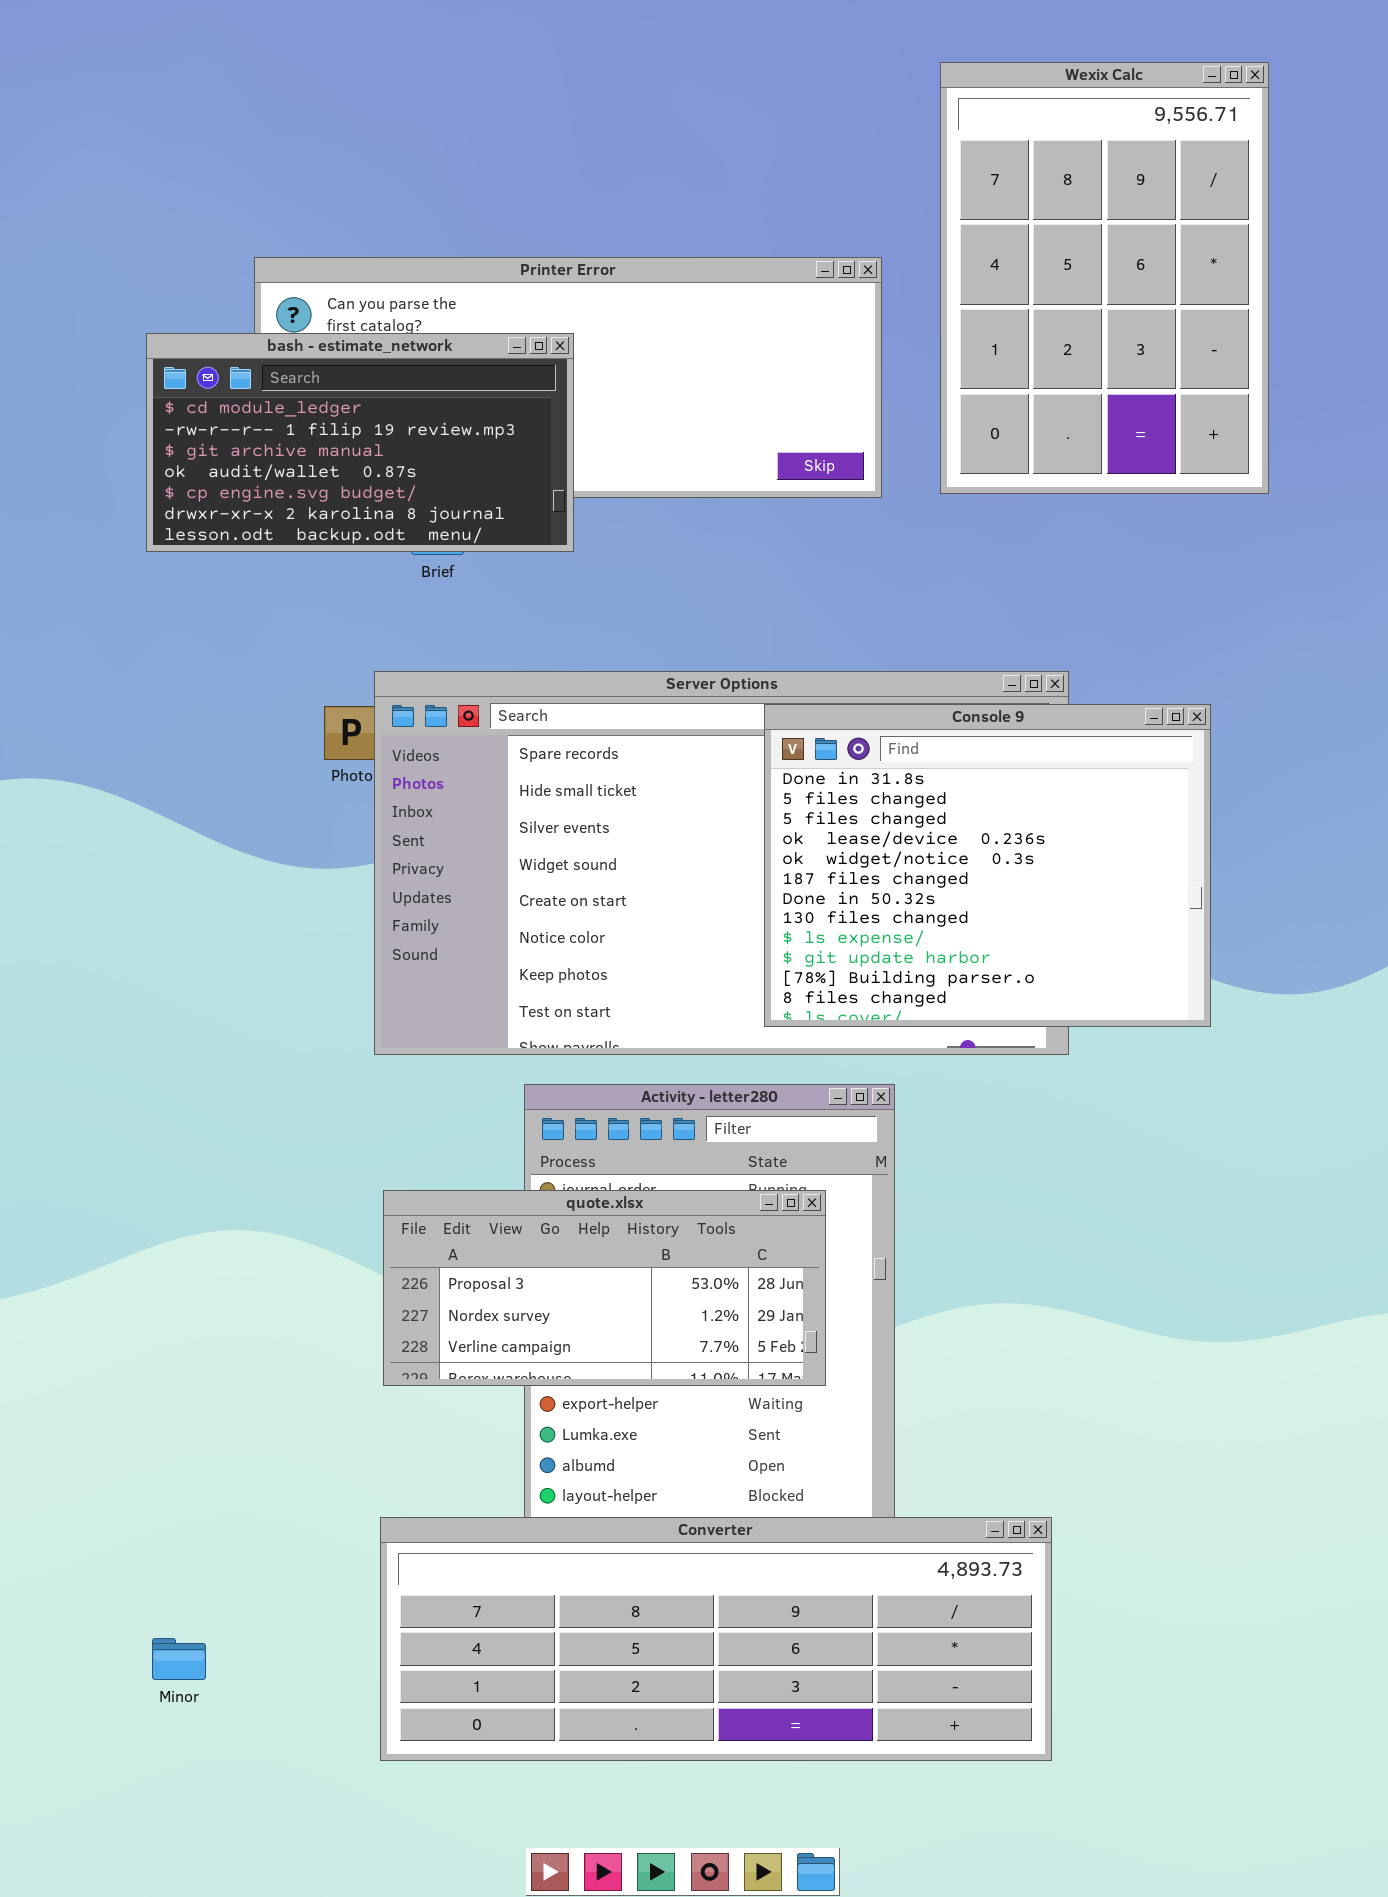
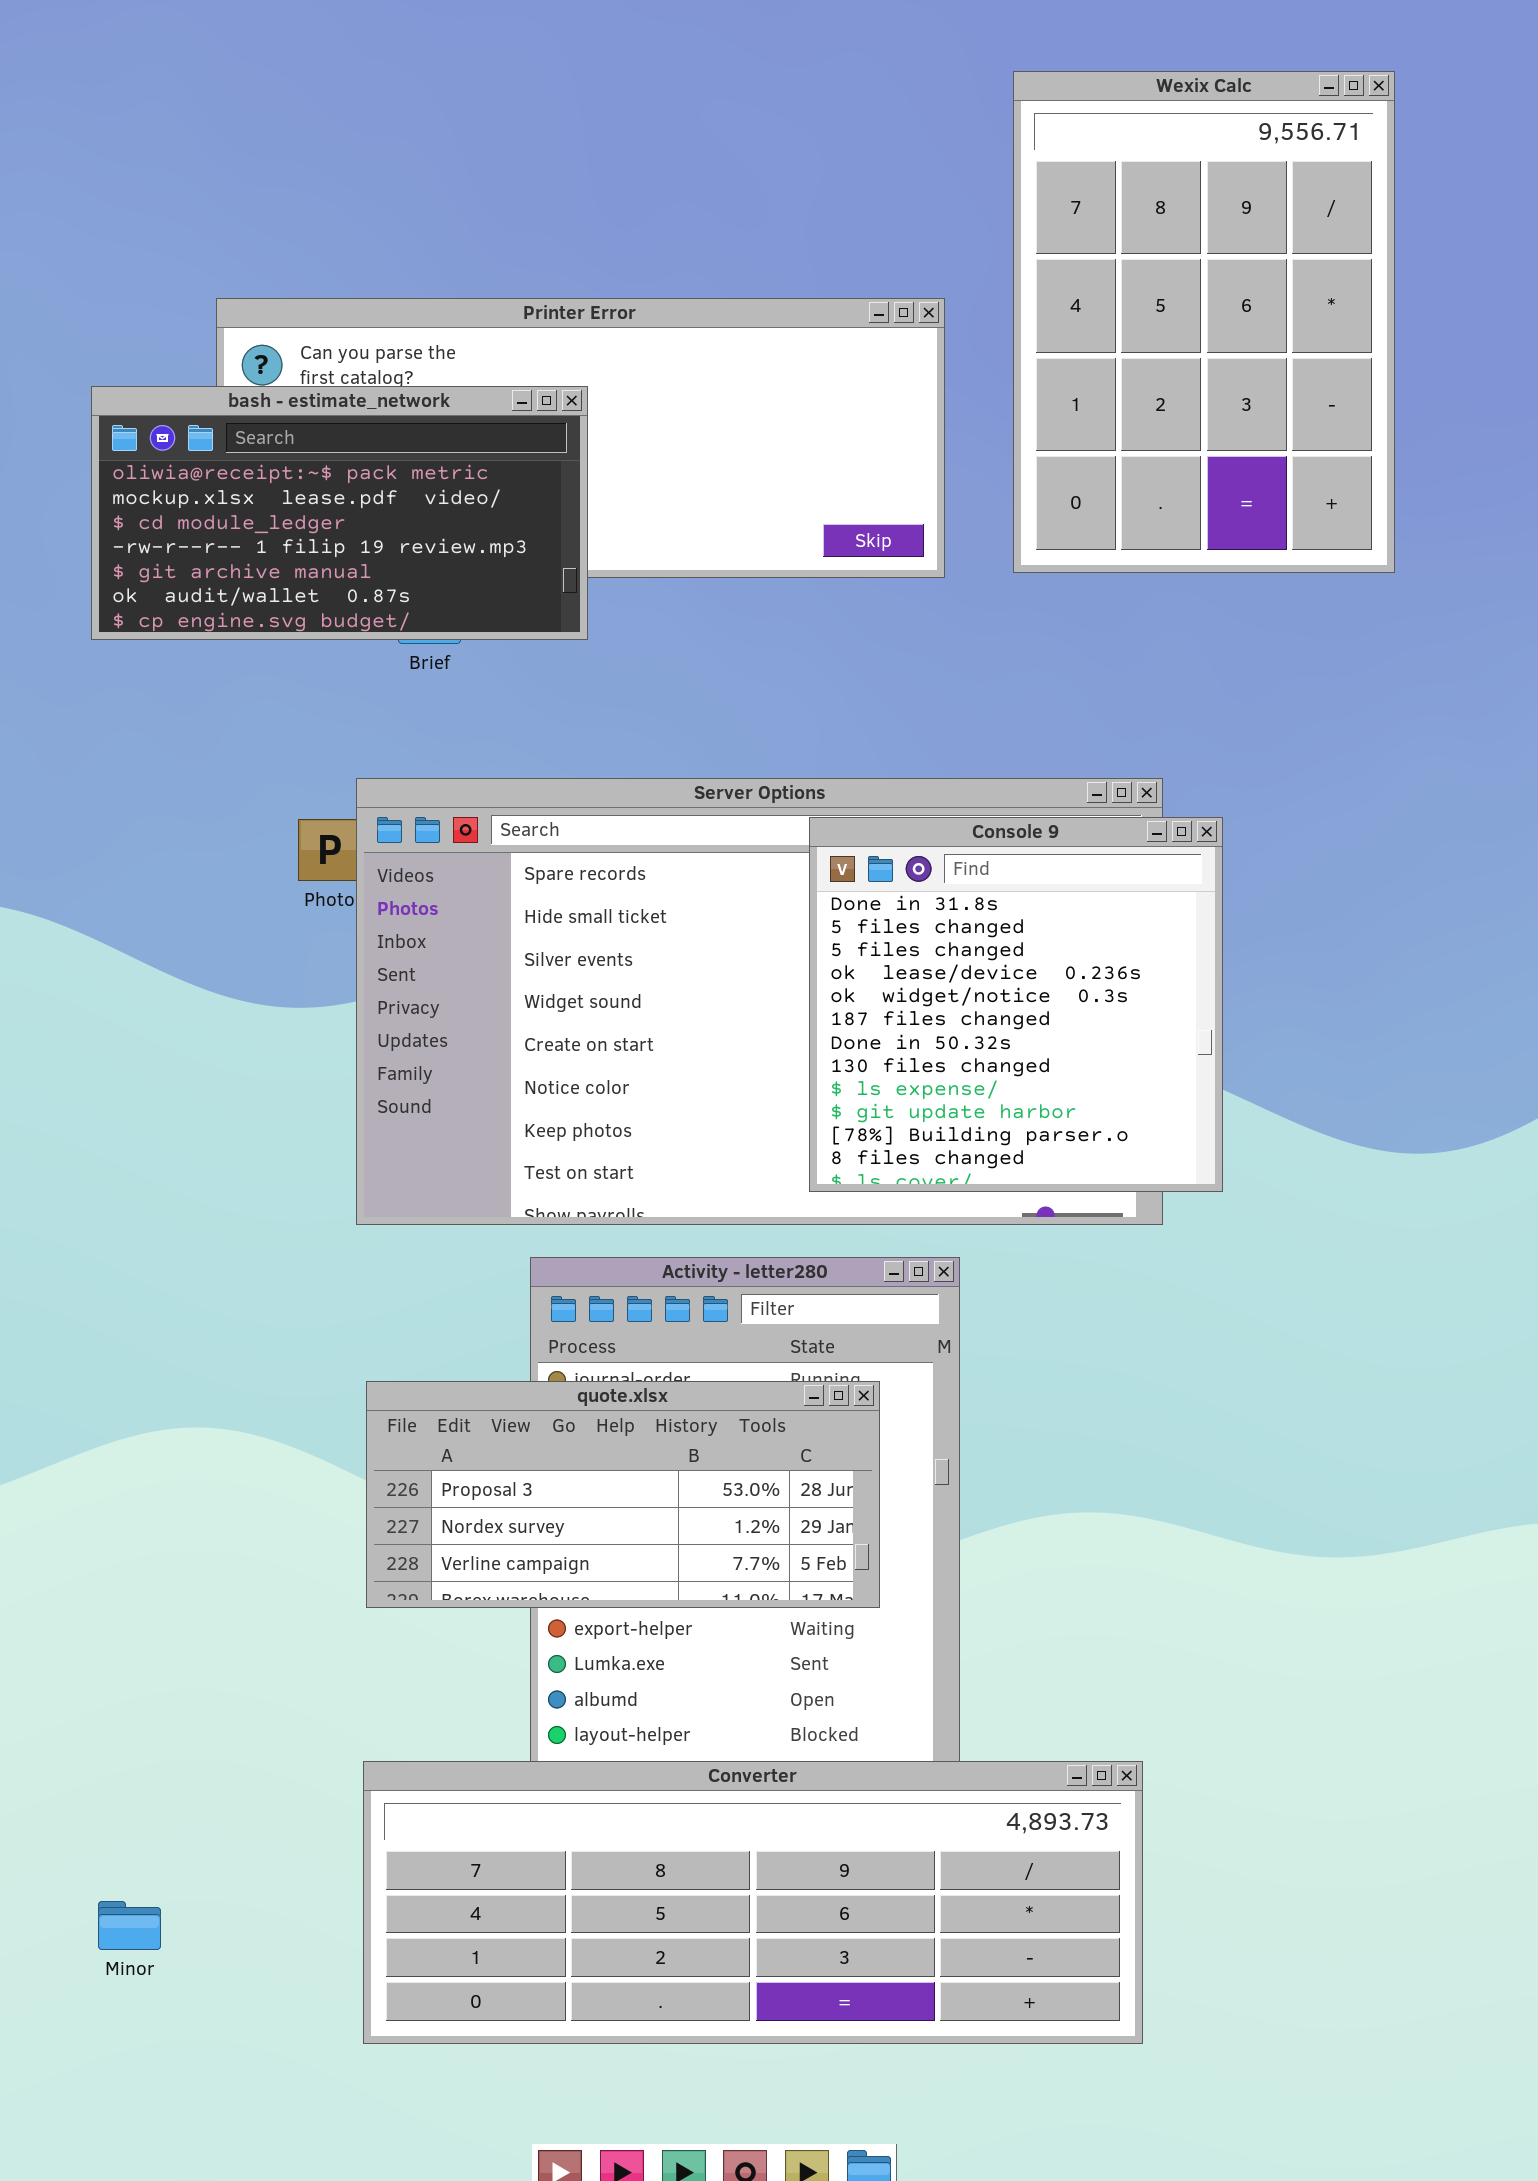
bash - estimate_network: [146,333,574,552] -> [91,386,588,640], scrolled up 2 rows
Console 9: [764,704,1211,1027] -> [809,817,1223,1192], resized

